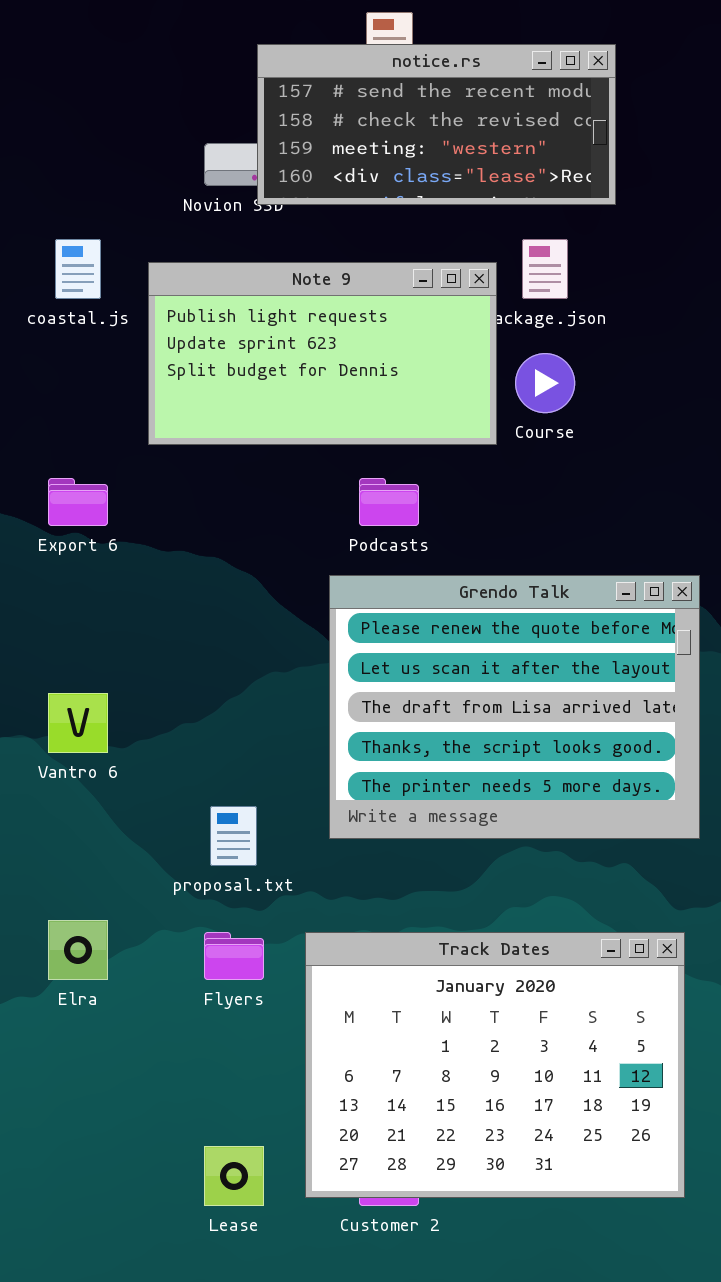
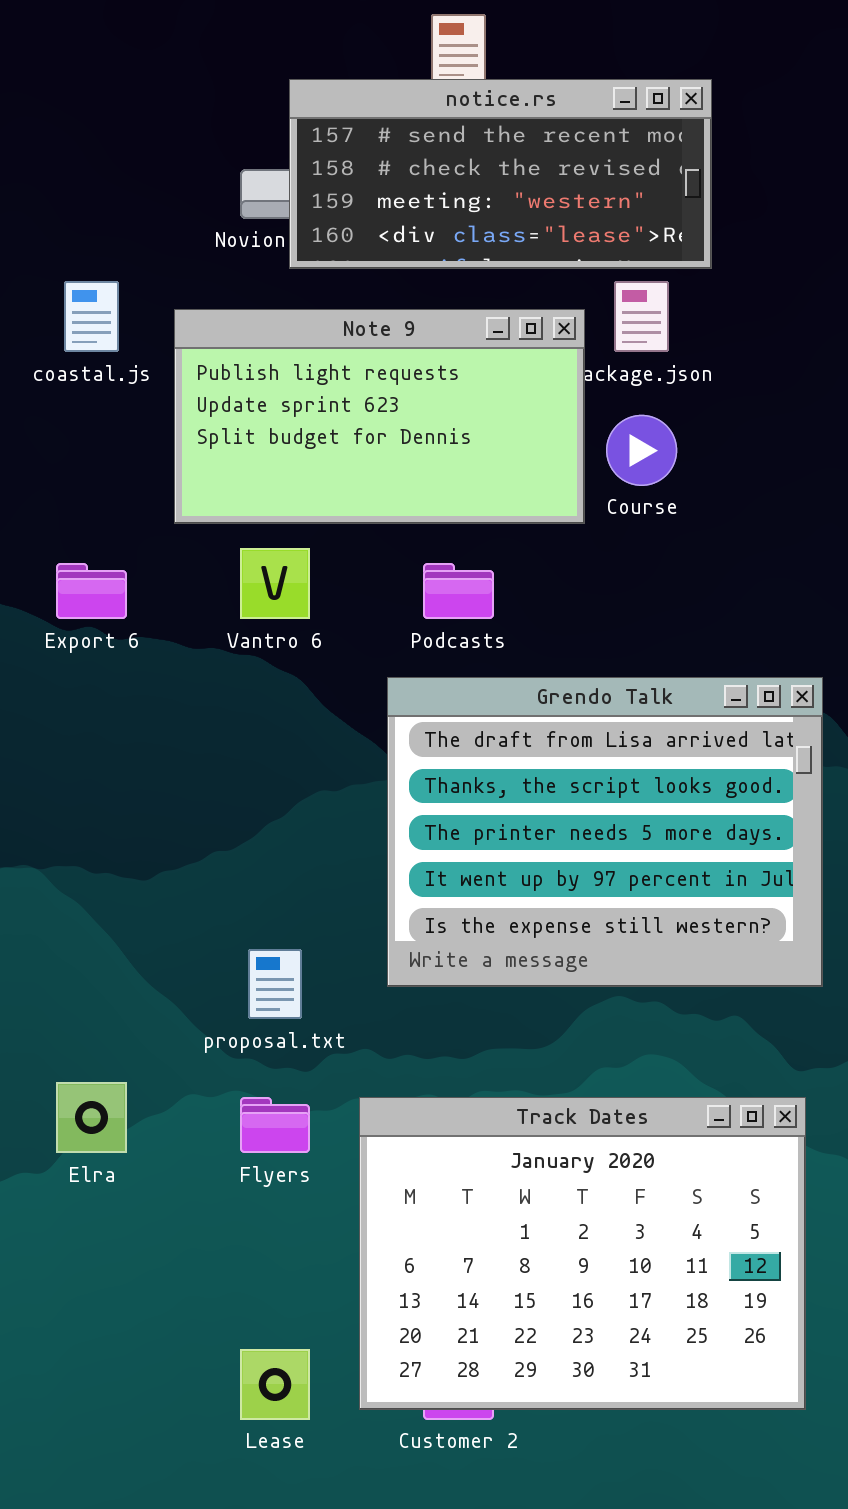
notice.rs: [257,44,616,205] -> [289,79,712,269], moved
Grendo Talk: [329,575,700,839] -> [387,677,823,987], scrolled down 2 rows
Vantro 6: [48,693,108,753] -> [240,548,310,619], moved

